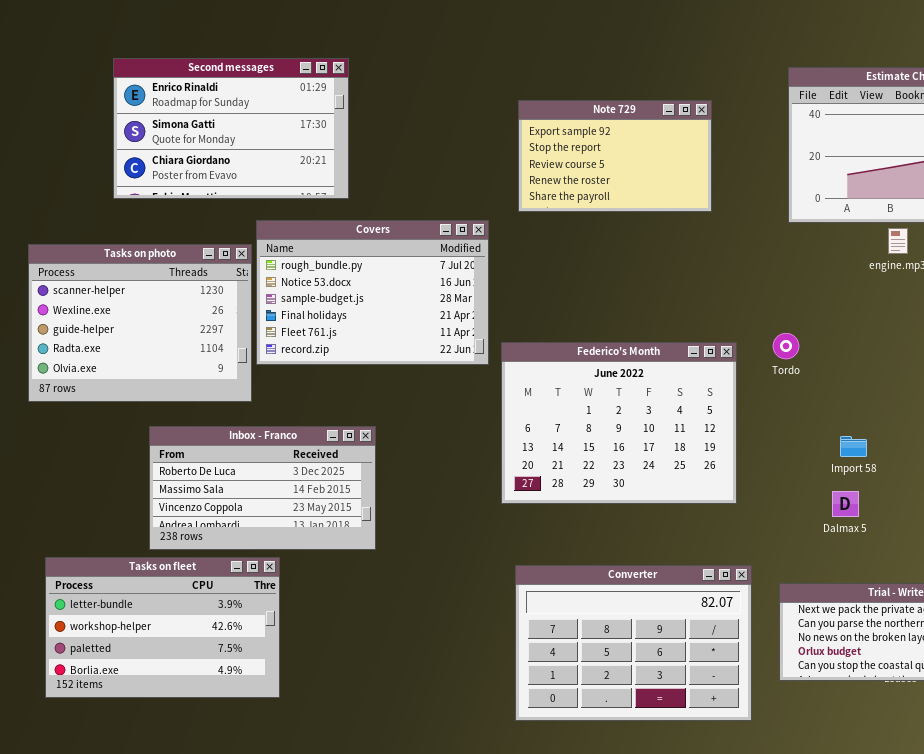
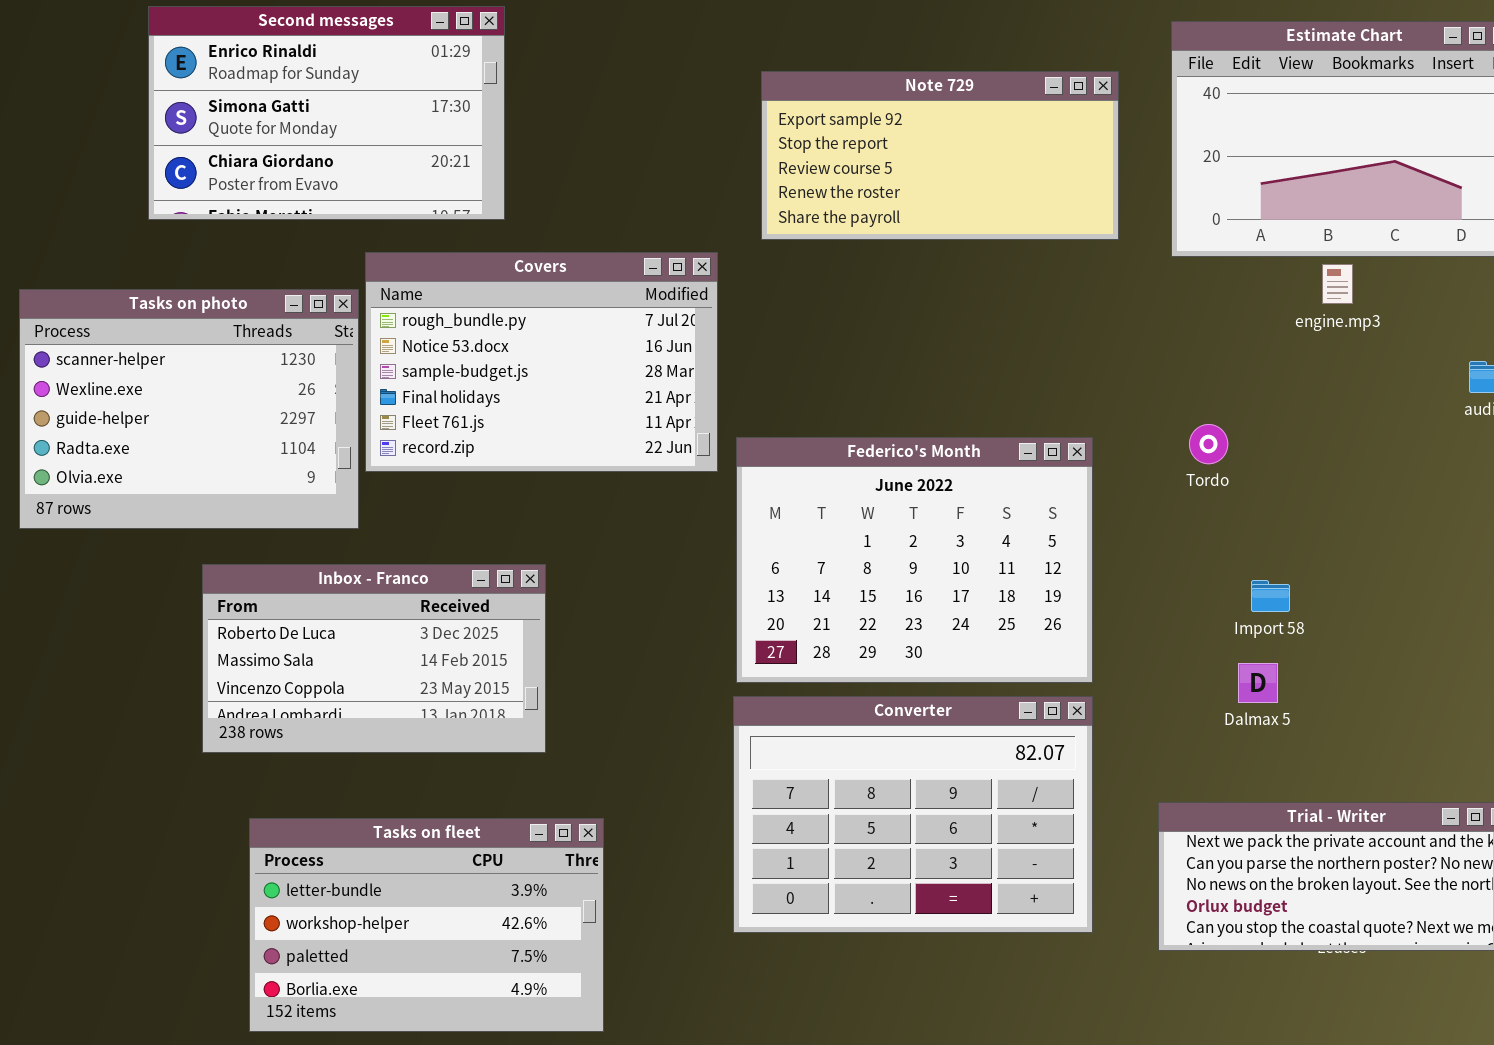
Note 729: [518,100,712,212] -> [761,71,1119,240], resized
Tordo: [773,333,799,359] -> [1189,424,1228,464], moved
Tasks on fleet: [45,557,280,698] -> [249,818,604,1032], moved
Converter: [515,565,752,721] -> [733,696,1093,933], moved

